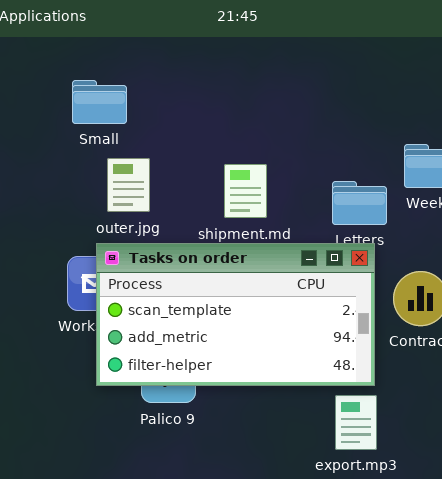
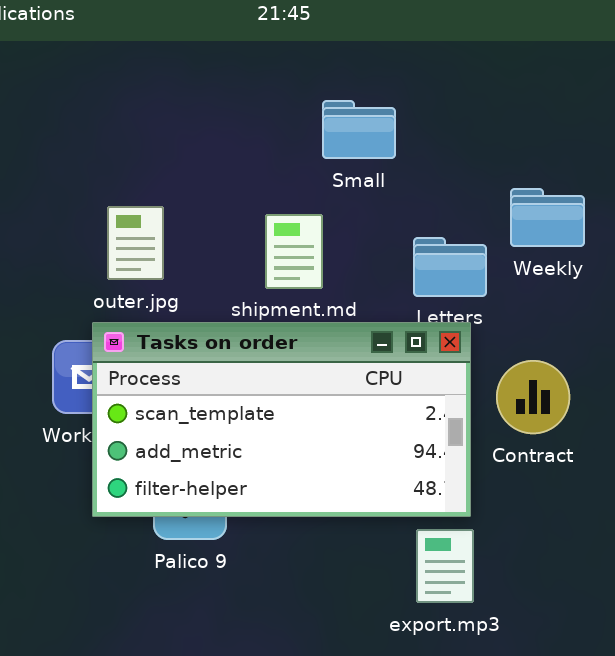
Small: [72,80,127,124] -> [322,100,396,159], moved

